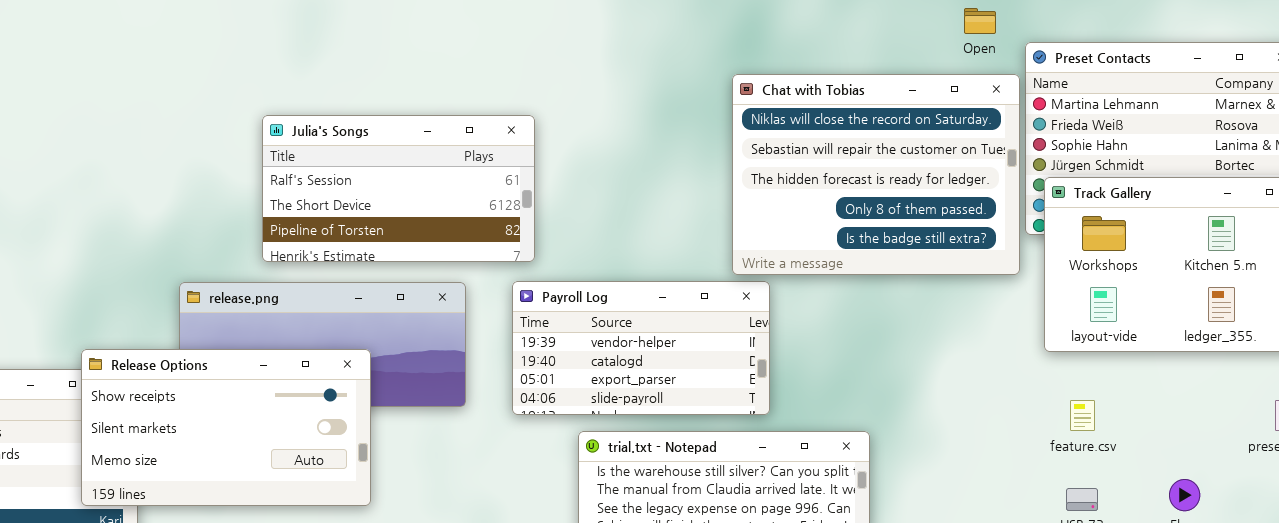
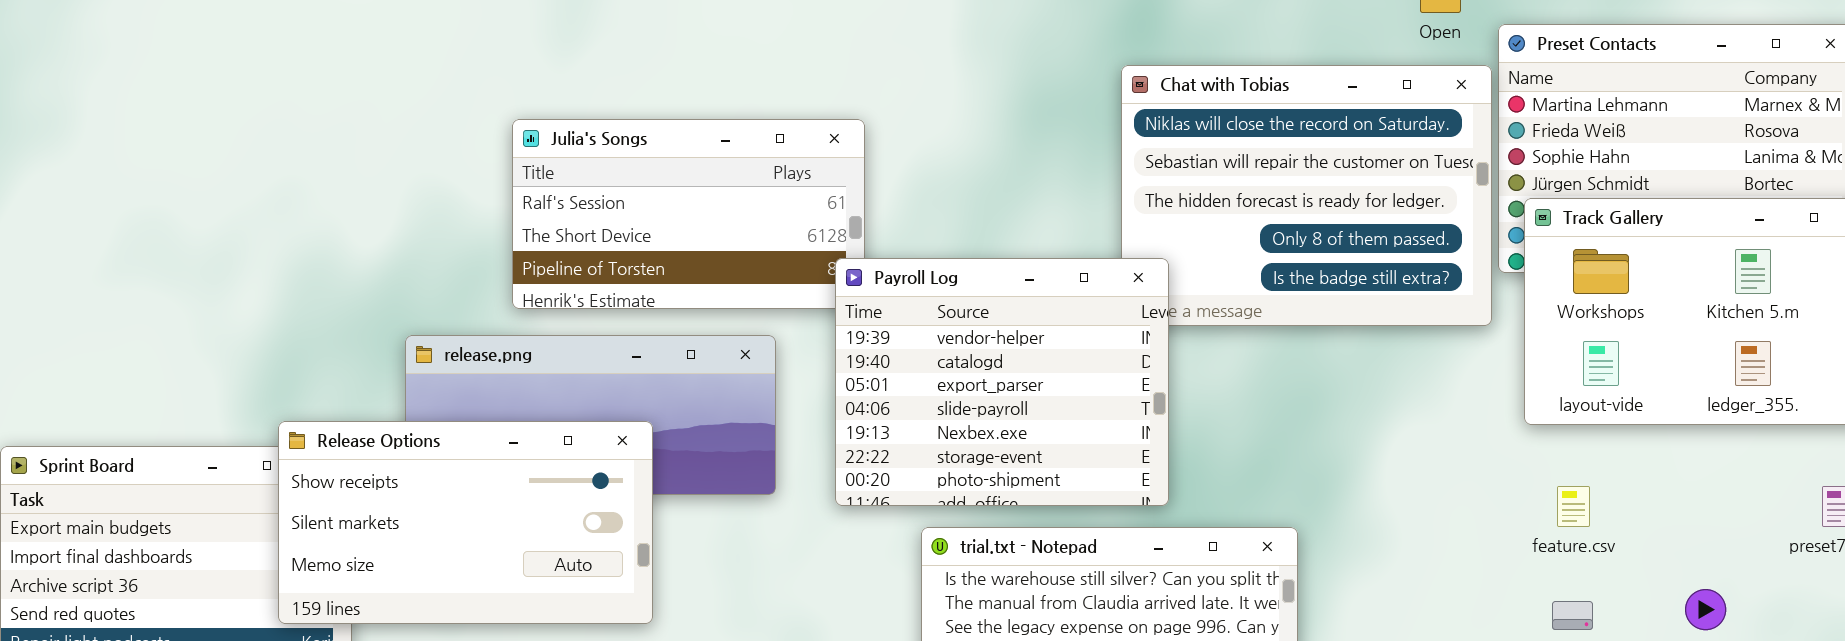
Payroll Log: [512,281,770,415] -> [835,258,1169,506], resized

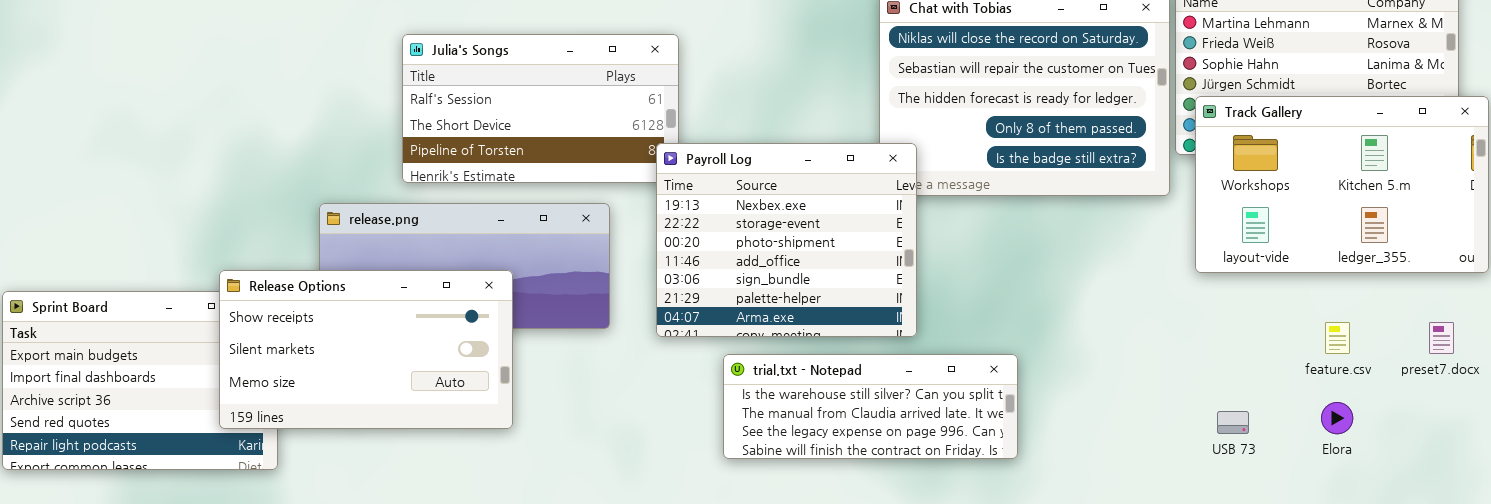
Payroll Log: [835,258,1169,506] -> [656,143,917,337], scrolled down 4 rows
feature.csv: [1557,486,1590,527] -> [1325,322,1350,354], moved

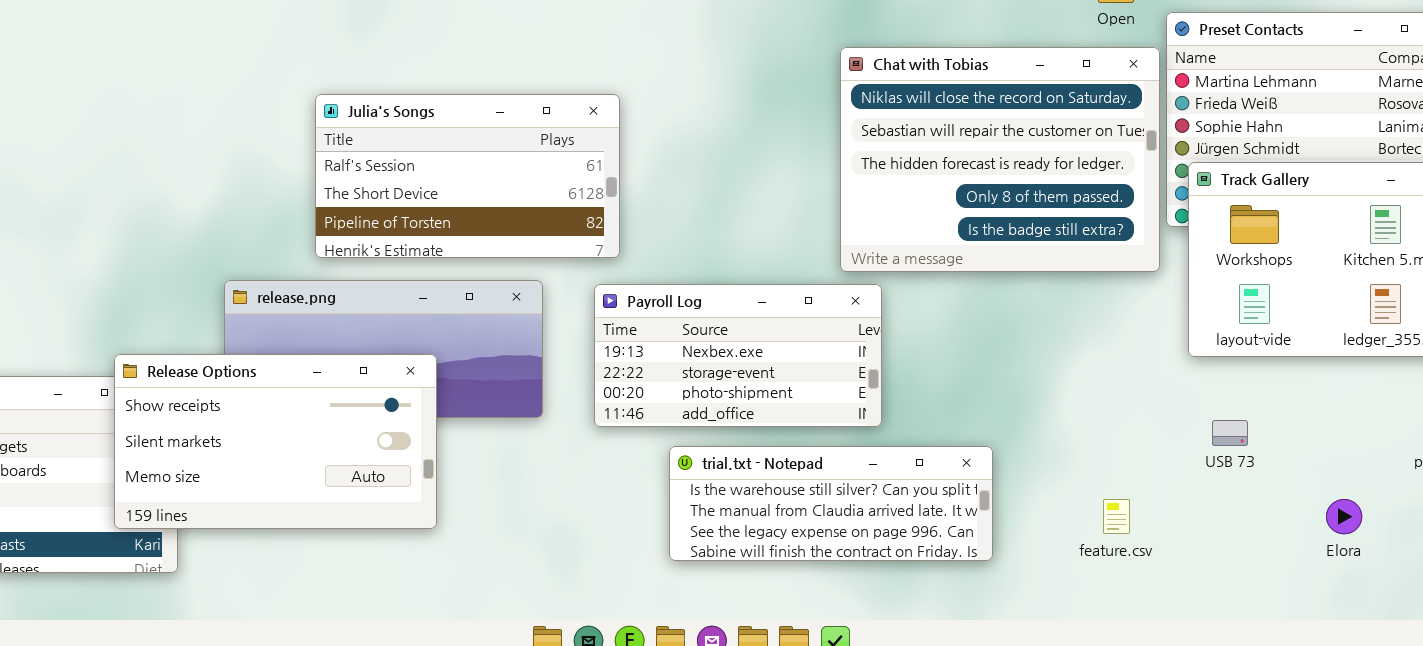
Payroll Log: [656,143,917,337] -> [594,284,882,427], resized
feature.csv: [1325,322,1350,354] -> [1103,499,1130,534], moved
USB 73: [1217,411,1249,434] -> [1212,420,1248,446], moved

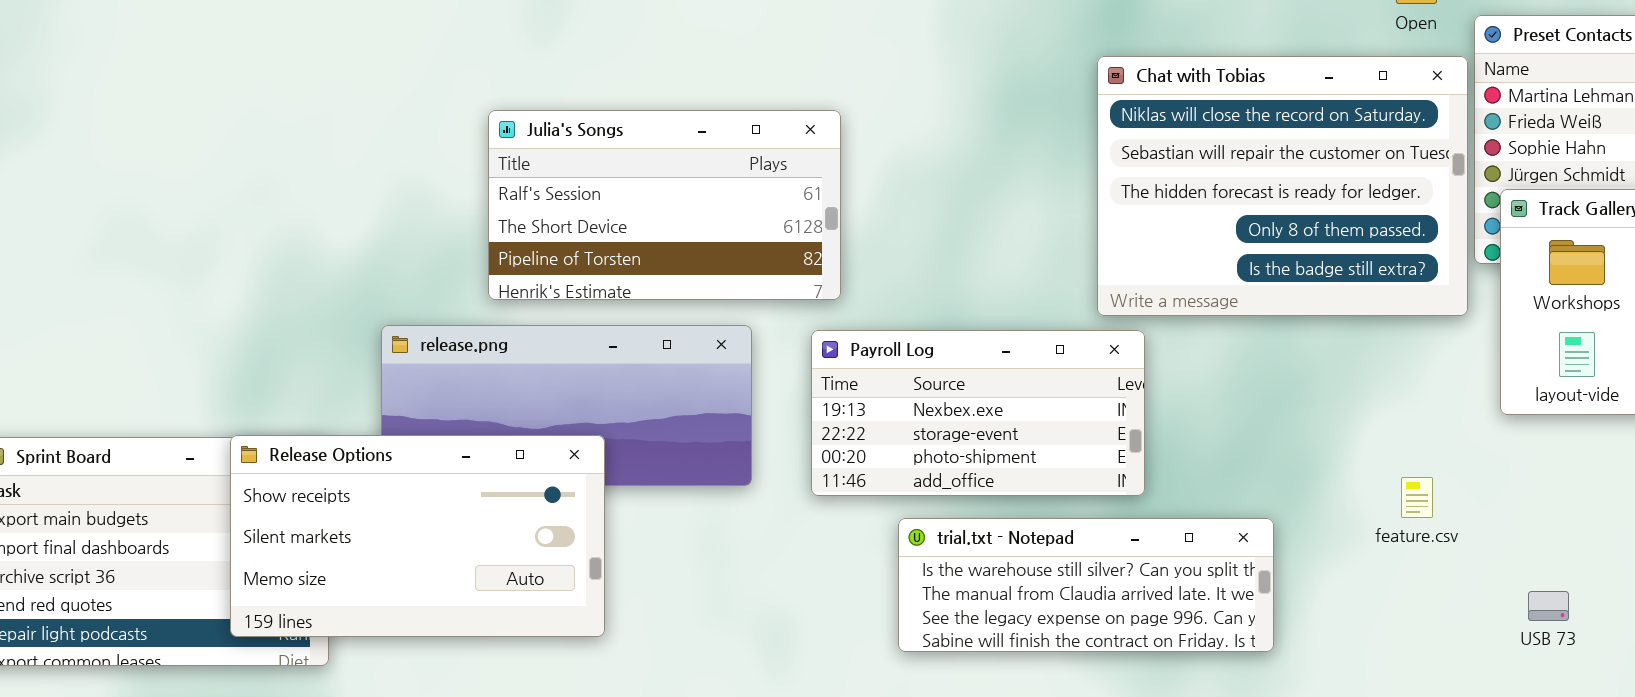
Release Options: [114,354,437,529] -> [230,435,605,637], moved
USB 73: [1212,420,1248,446] -> [1528,591,1569,621], moved
feature.csv: [1103,499,1130,534] -> [1401,477,1433,518], moved

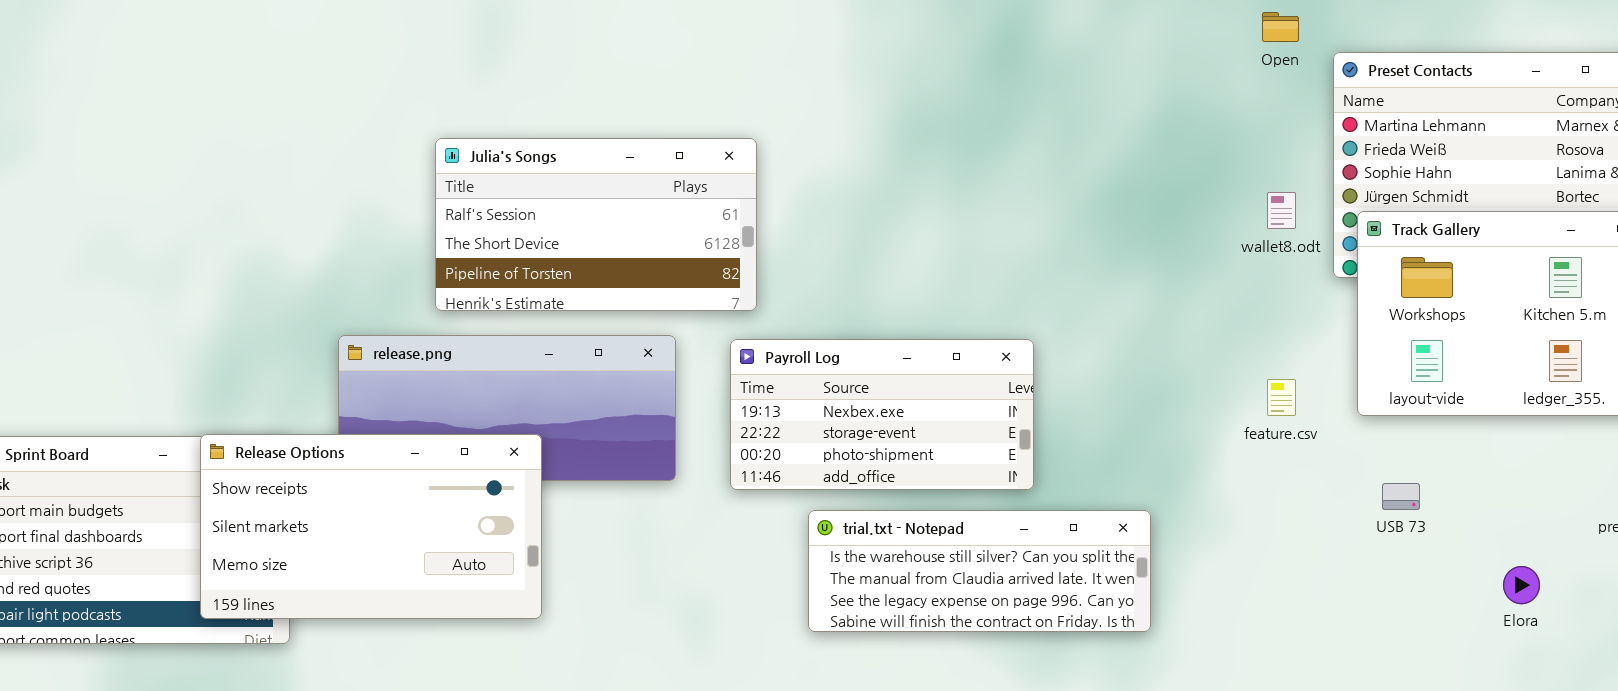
Chat with Tobias: [1097,56,1468,316] -> none, closed
feature.csv: [1401,477,1433,518] -> [1267,379,1296,416], moved
USB 73: [1528,591,1569,621] -> [1382,483,1420,510], moved

